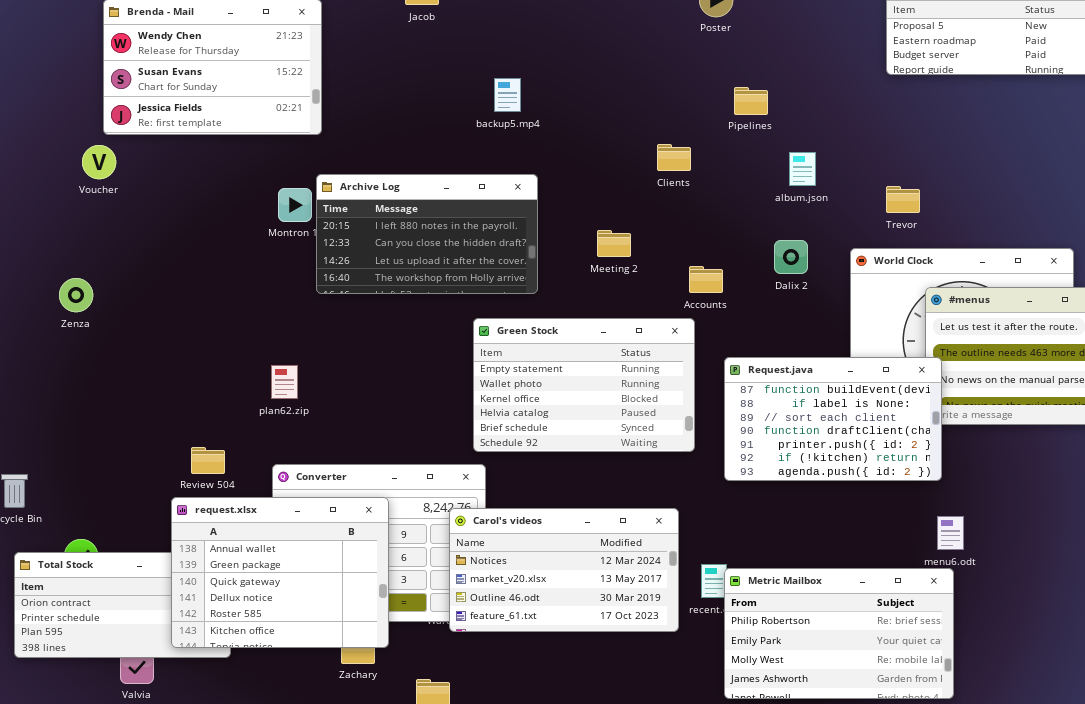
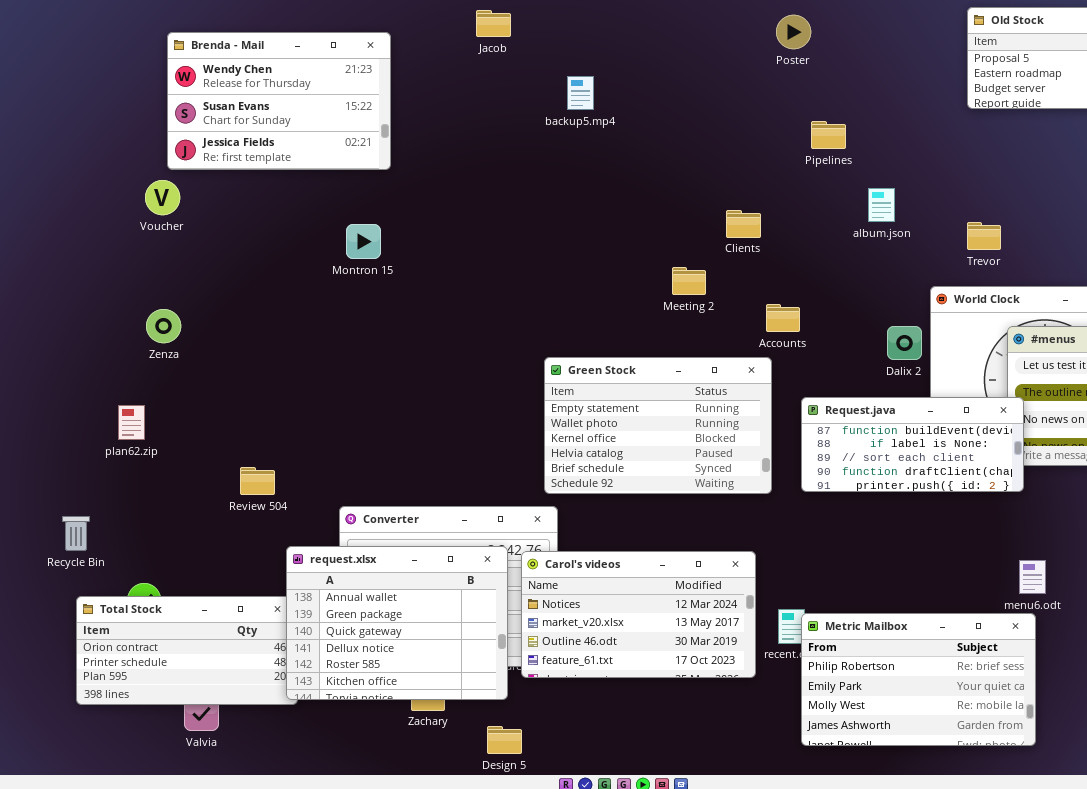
backup5.mp4: [494,78,521,112] -> [567,76,594,110], moved
Clients: [657,144,691,171] -> [726,210,761,238], moved
Archive Log: [316,174,538,294] -> none, closed
Dalix 2: [774,240,808,274] -> [887,326,922,360], moved
Zenza: [59,278,93,312] -> [146,309,181,343], moved
Request.java: [724,357,942,481] -> [801,397,1024,492], resized
plan62.zip: [271,365,298,399] -> [118,405,145,440], moved
Review 504: [191,447,225,474] -> [240,467,275,495], moved
request.xlsx: [171,497,389,648] -> [286,546,508,700], moved

